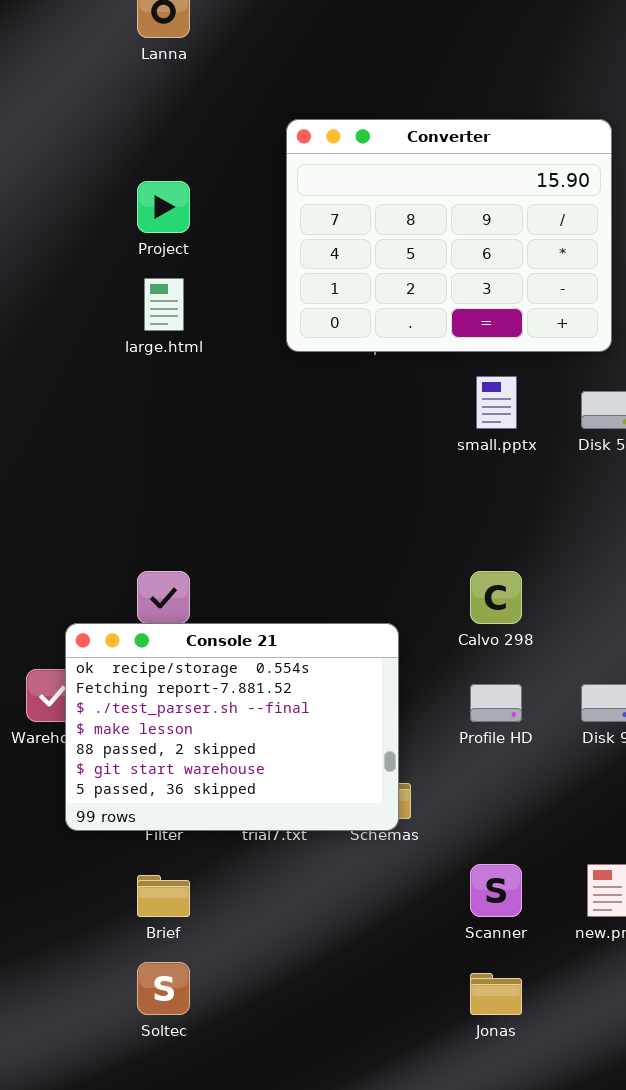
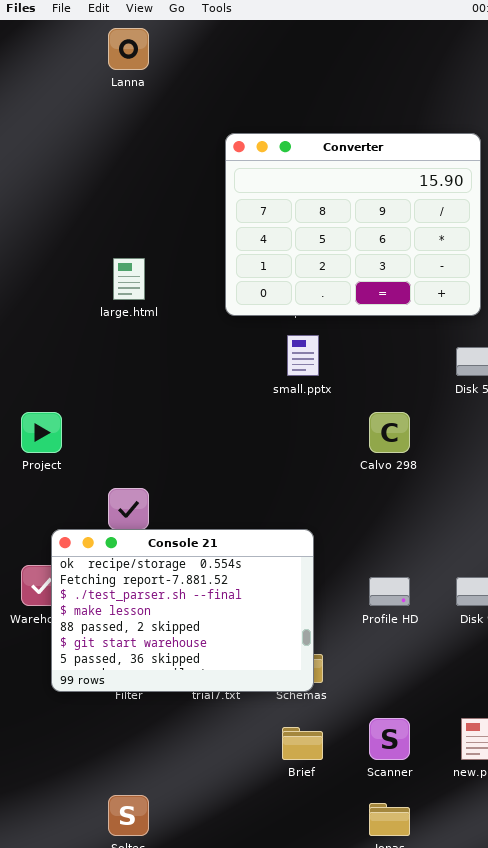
Project: [137,181,190,233] -> [21,412,62,453], moved
small.pptx: [476,376,517,429] -> [287,335,319,376], moved
Calvo 298: [470,571,522,624] -> [369,412,410,453], moved
Brief: [137,875,190,917] -> [282,727,323,760], moved

